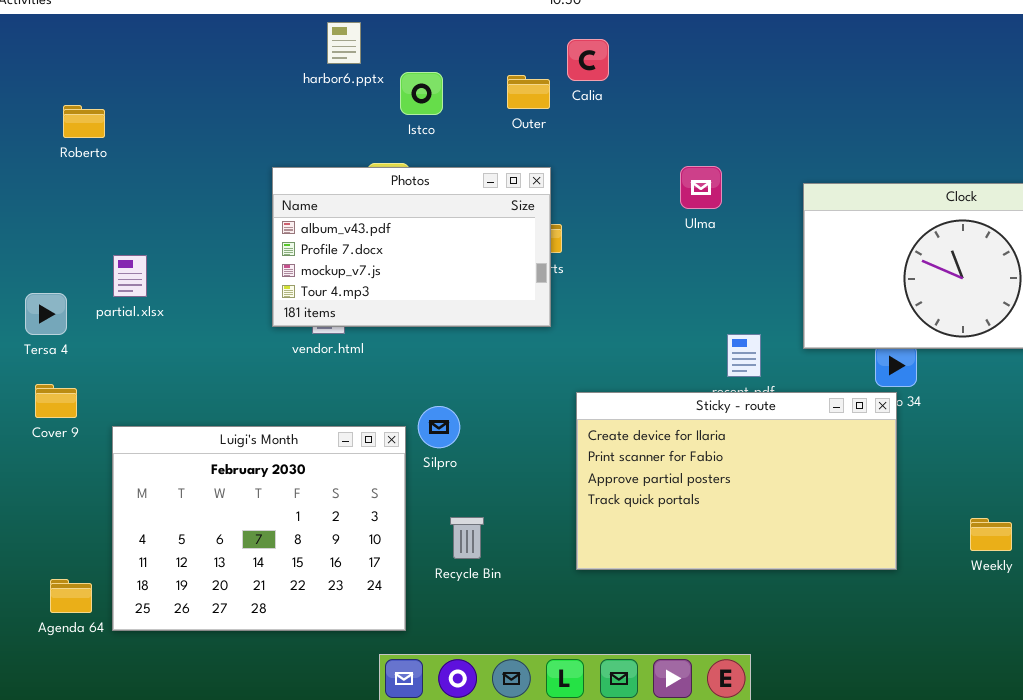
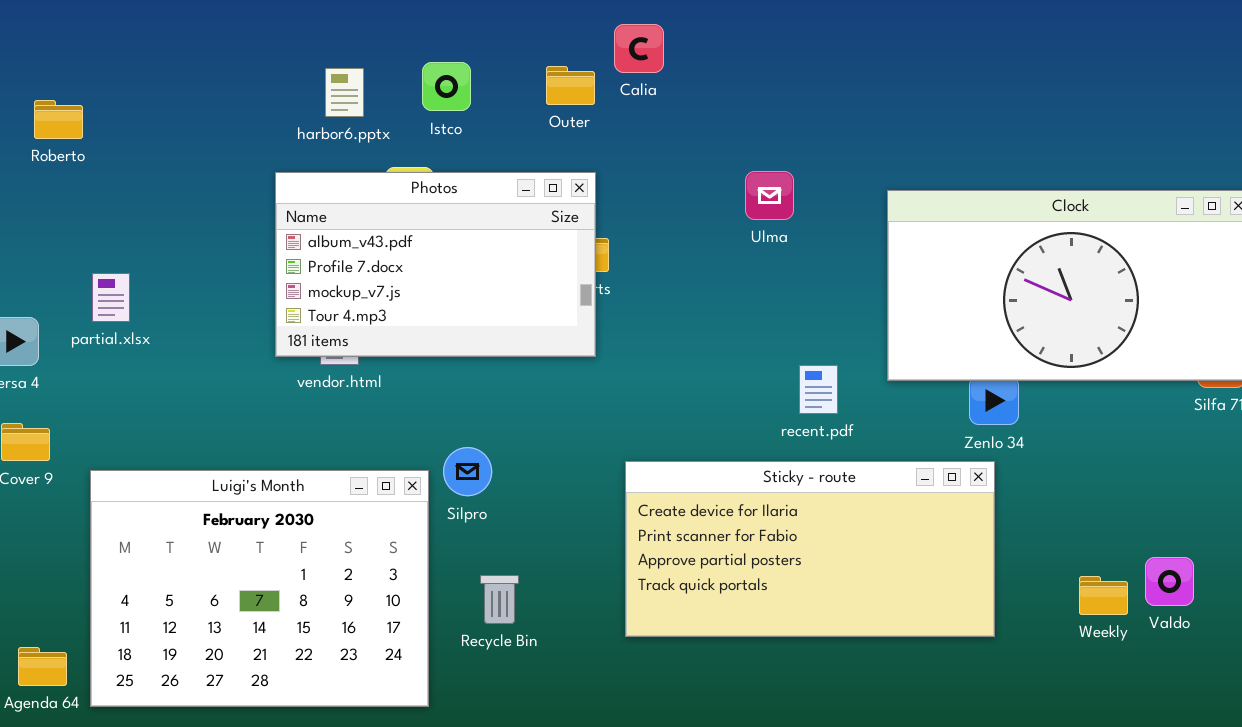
harbor6.pptx: [327,22,361,64] -> [325,68,364,117], moved
Sticky - route: [576,392,897,570] -> [625,461,995,637], resized

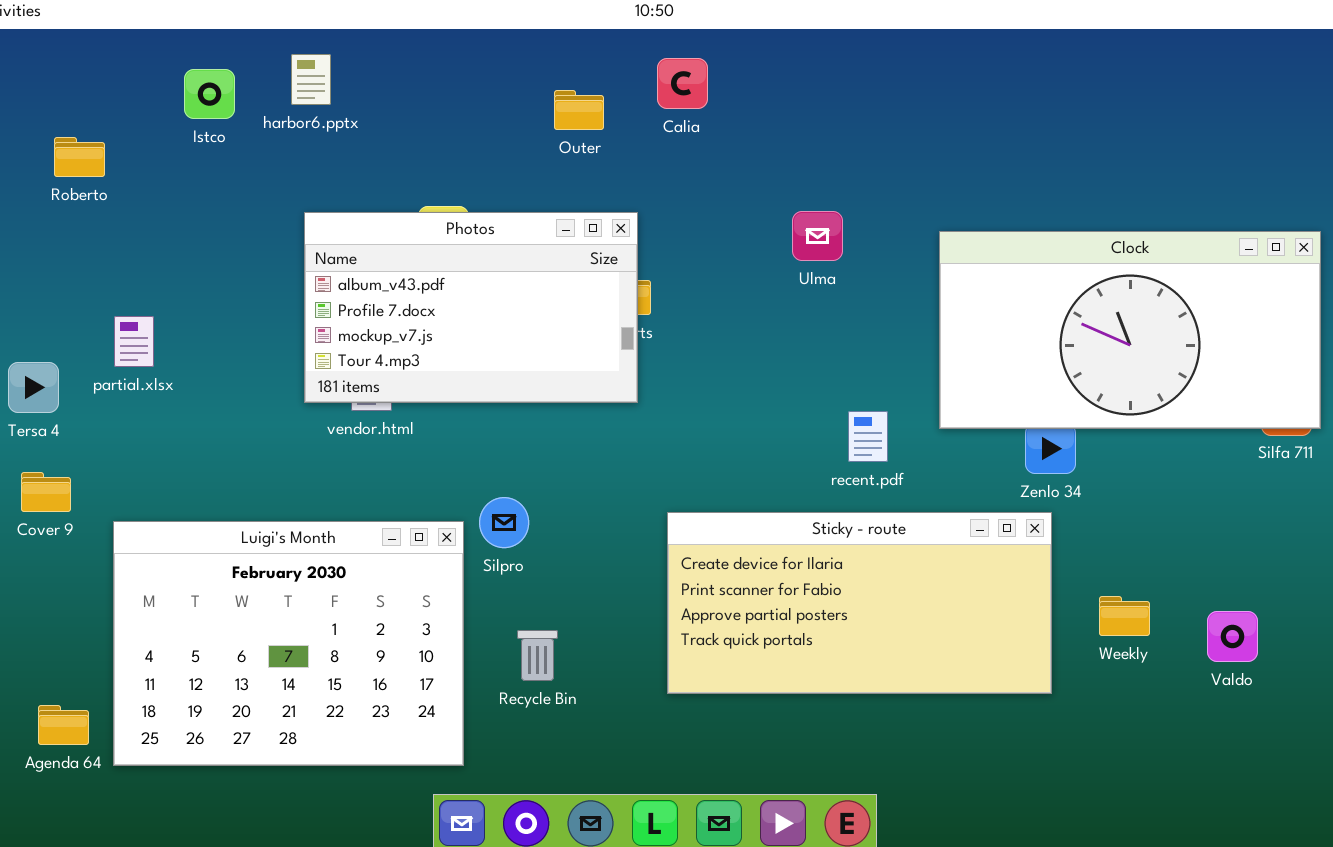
Istco: [422,62,471,111] -> [184,69,235,119], moved
Outer: [546,66,595,105] -> [554,90,604,130], moved
harbor6.pptx: [325,68,364,117] -> [291,54,331,105], moved
Weekly: [1079,576,1128,615] -> [1099,596,1150,636], moved

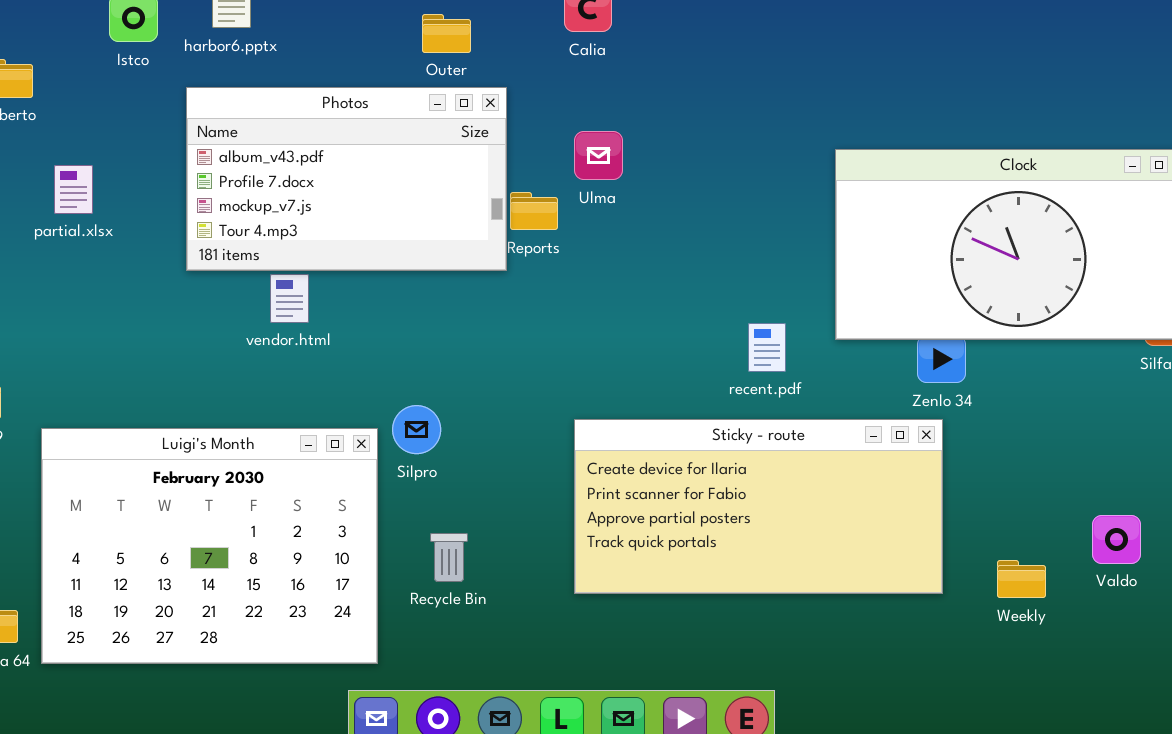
Outer: [554,90,604,130] -> [422,14,471,53], moved
Ulma: [792,211,843,261] -> [574,131,623,180], moved
Photos: [304,212,638,403] -> [186,87,507,271], moved
partial.xlsx: [114,316,154,367] -> [54,165,93,214], moved
Weekly: [1099,596,1150,636] -> [997,560,1046,598], moved

